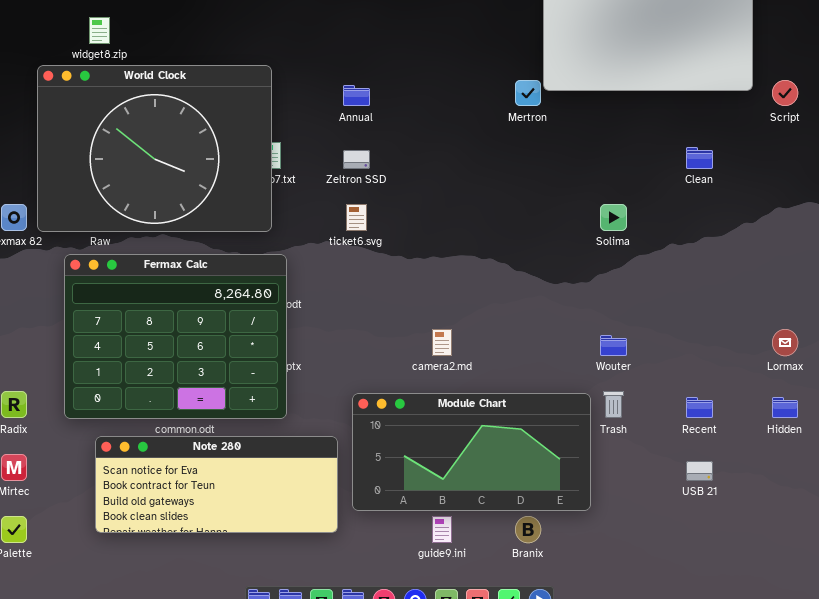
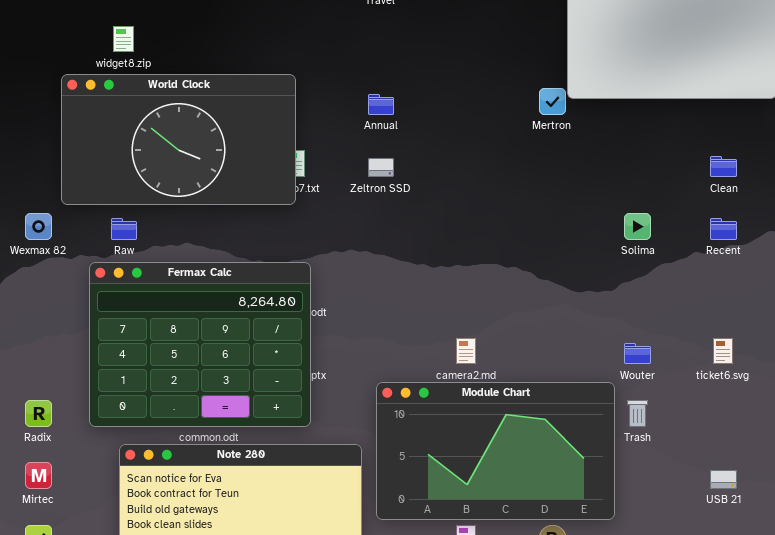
World Clock: [37,65,272,232] -> [61,74,296,205], resized
ticket6.svg: [346,204,367,231] -> [713,338,733,364], moved
Module Chart: [352,393,591,511] -> [376,382,615,520], resized
Recent: [686,397,713,418] -> [710,218,737,240], moved

